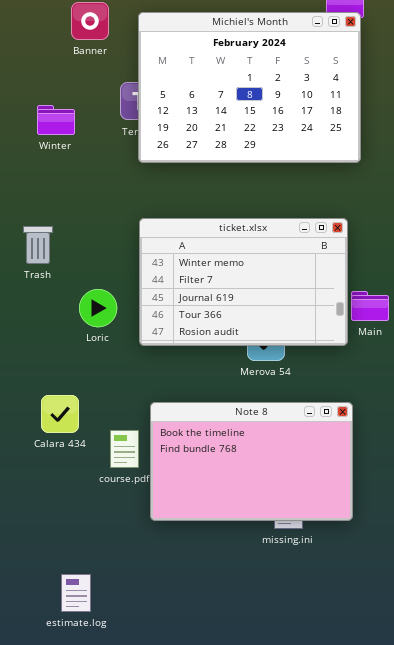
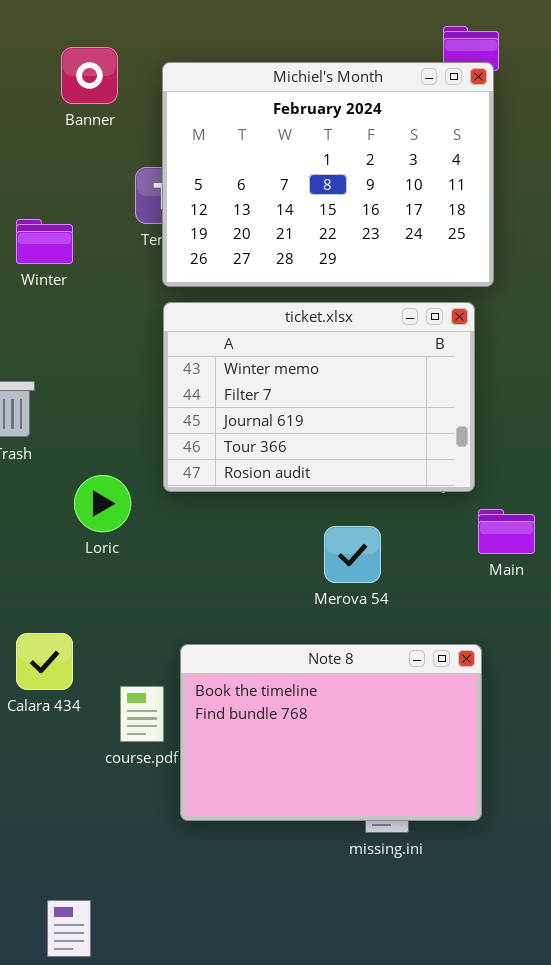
Winter: [37,105,75,135] -> [16,219,73,264], moved
ticket.xlsx: [139,218,348,346] -> [163,302,475,492], moved
Main: [351,291,389,321] -> [478,509,535,554], moved

